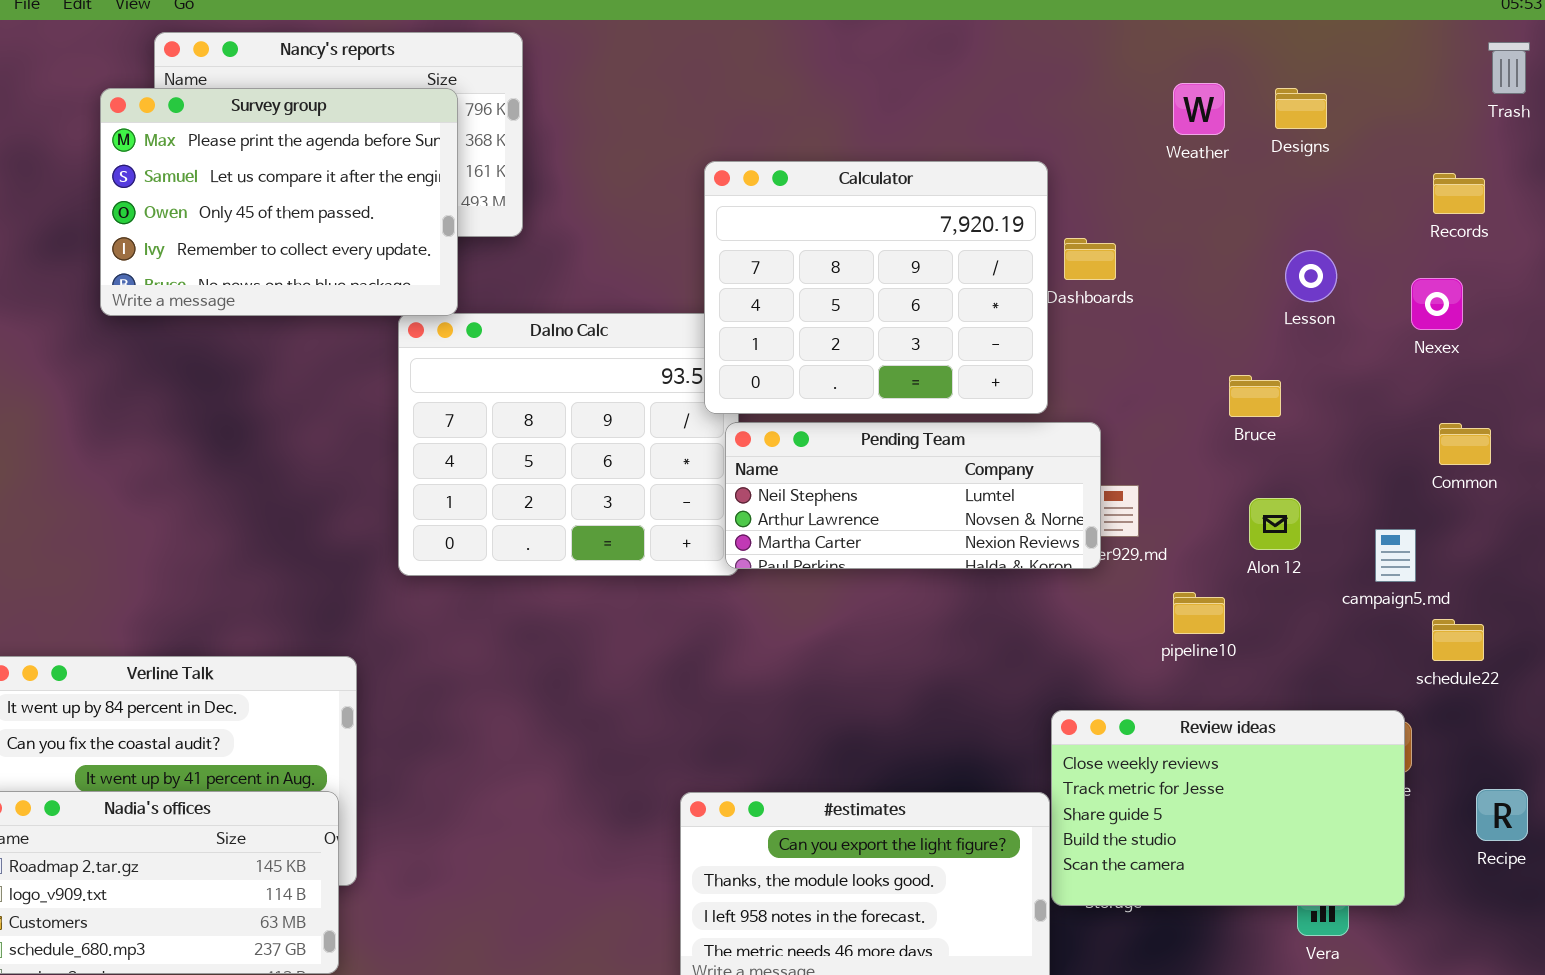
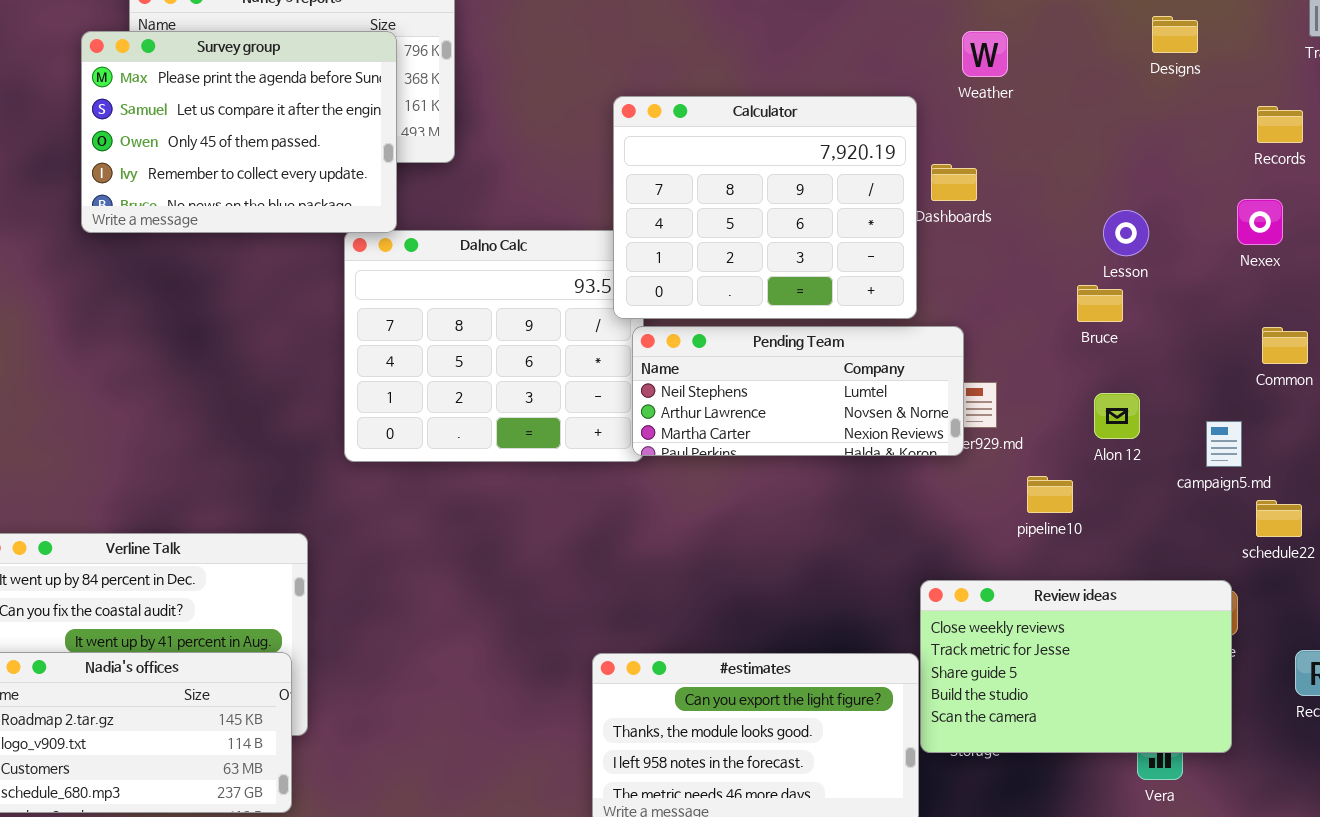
Weather: [1173,83,1225,135] -> [962,31,1008,77], moved
Designs: [1275,88,1327,129] -> [1152,16,1198,53], moved
Lesson: [1285,250,1337,302] -> [1103,210,1149,256], moved

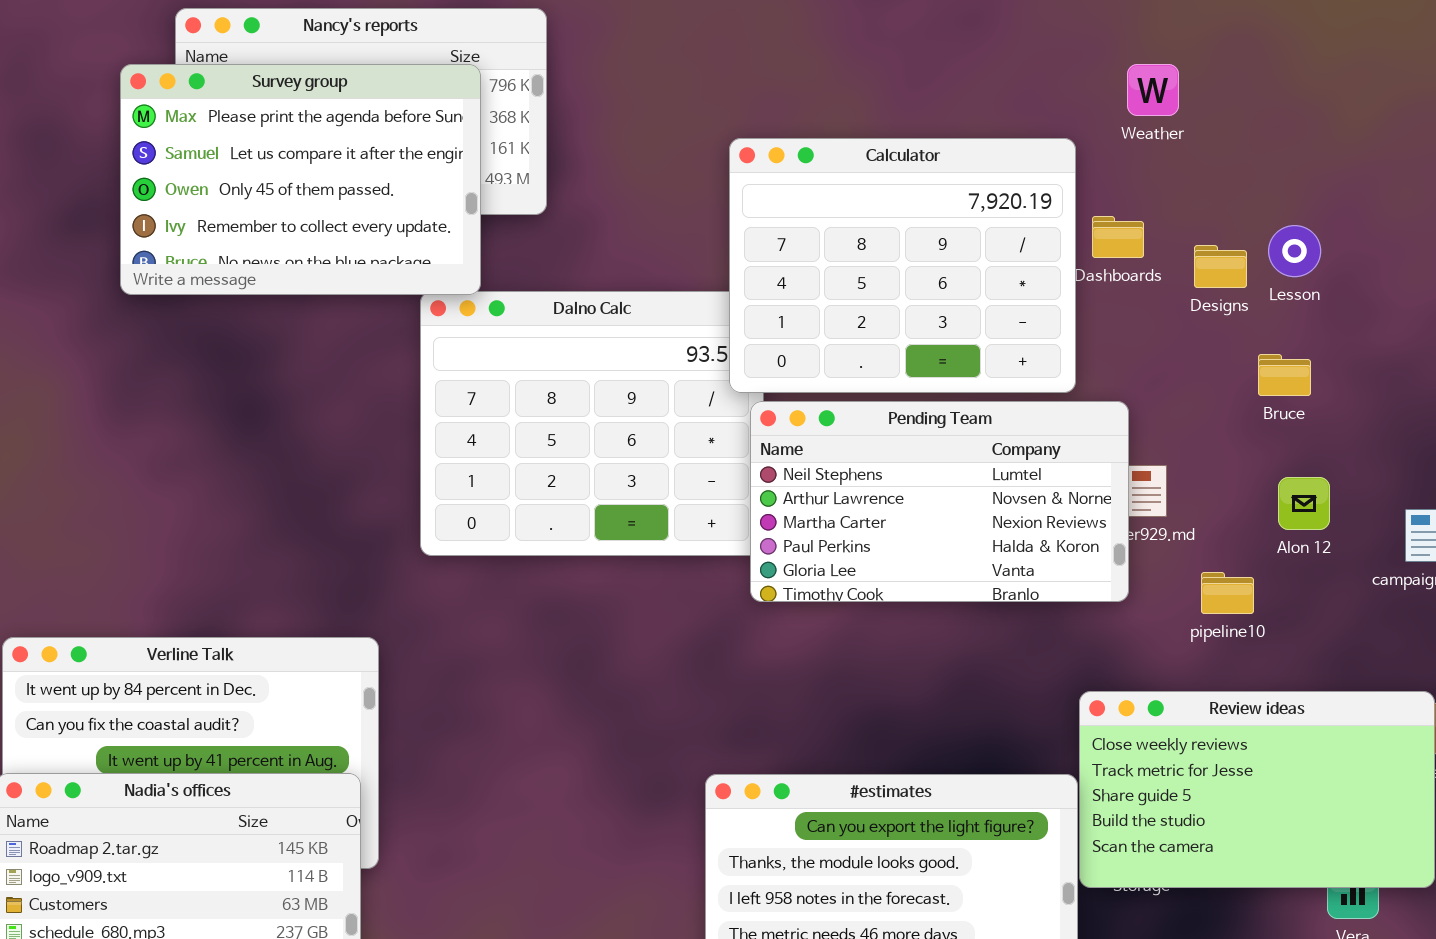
Designs: [1152,16,1198,53] -> [1194,245,1247,288], moved
Lesson: [1103,210,1149,256] -> [1268,225,1321,277], moved
Pending Team: [632,326,964,456] -> [750,401,1129,602], resized

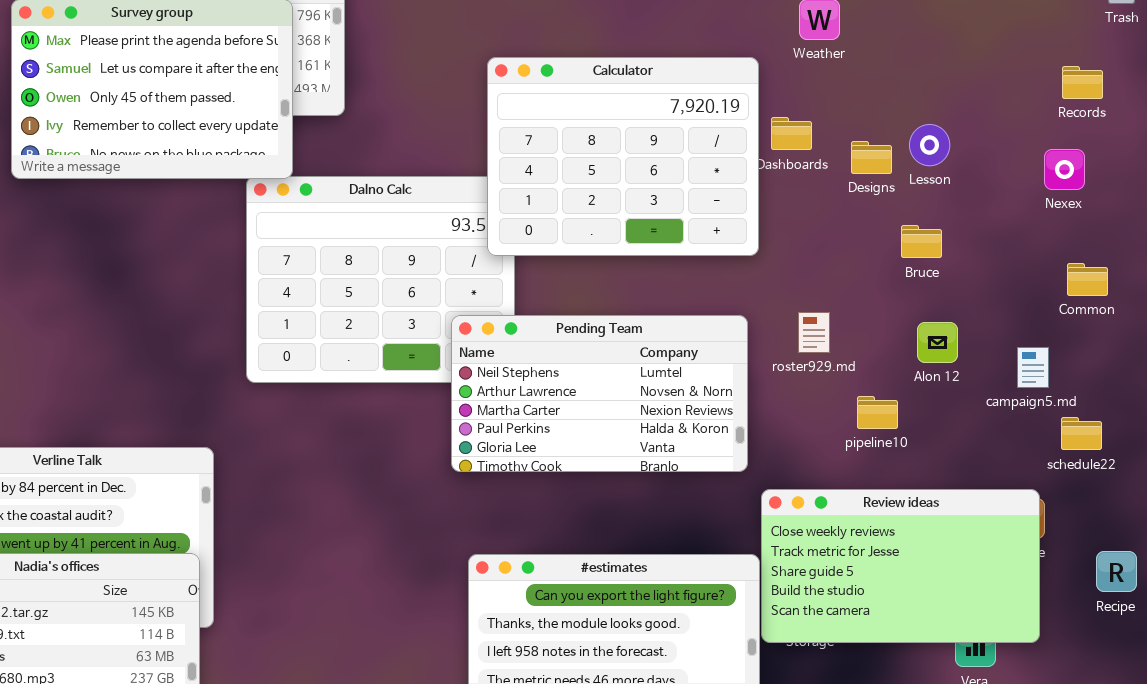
Pending Team: [750,401,1129,602] -> [451,315,748,472], moved

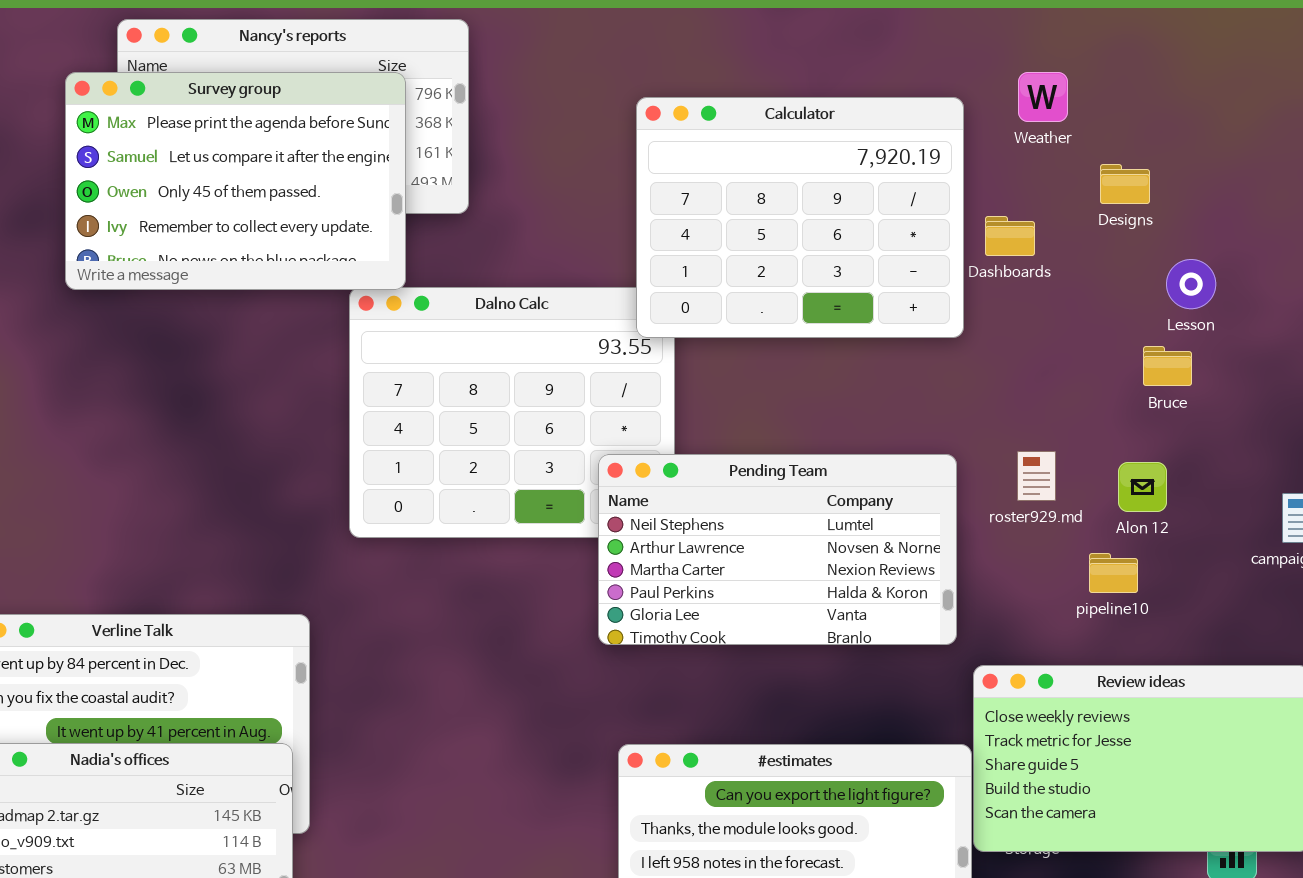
Calculator: [487,57,759,256] -> [636,97,964,338], moved
Lesson: [909,124,950,166] -> [1166,259,1216,309], moved
Designs: [851,141,892,174] -> [1100,164,1150,204], moved
Alon 12: [917,322,958,363] -> [1118,462,1167,512], moved

